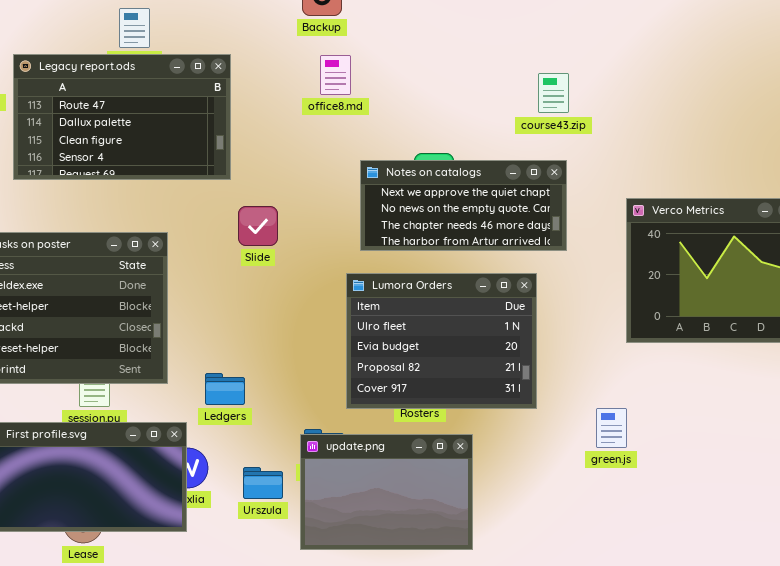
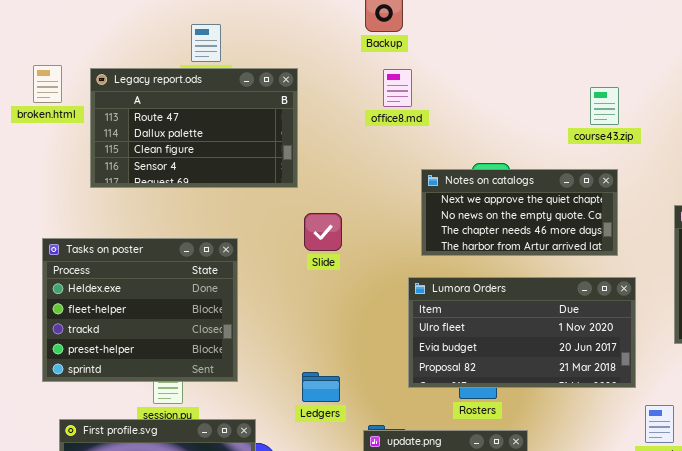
Lumora Orders: [346,273,537,409] -> [408,277,636,388], resized
Ledgers: [205,373,245,405] -> [302,372,340,402], moved

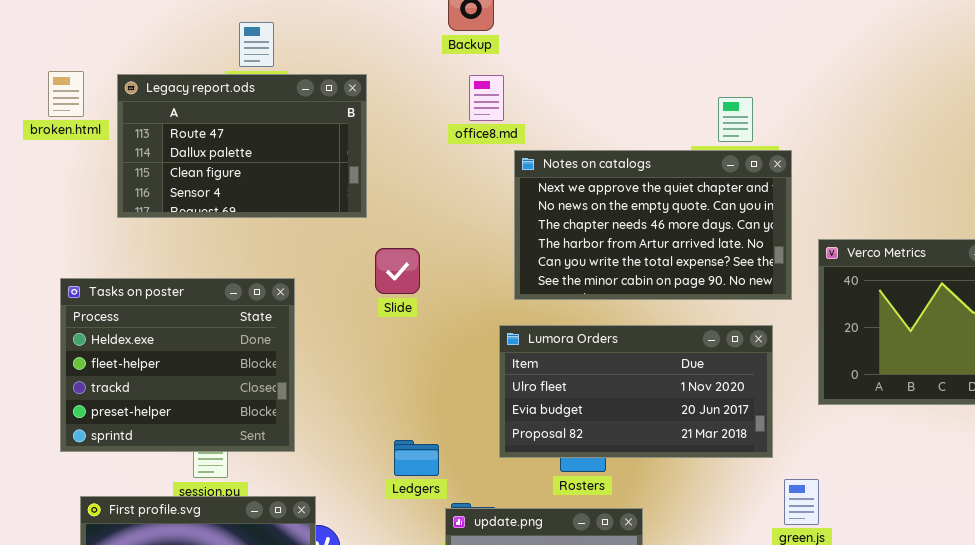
Notes on catalogs: [421,169,618,256] -> [514,150,792,300], resized
Ledgers: [302,372,340,402] -> [394,440,439,476], moved

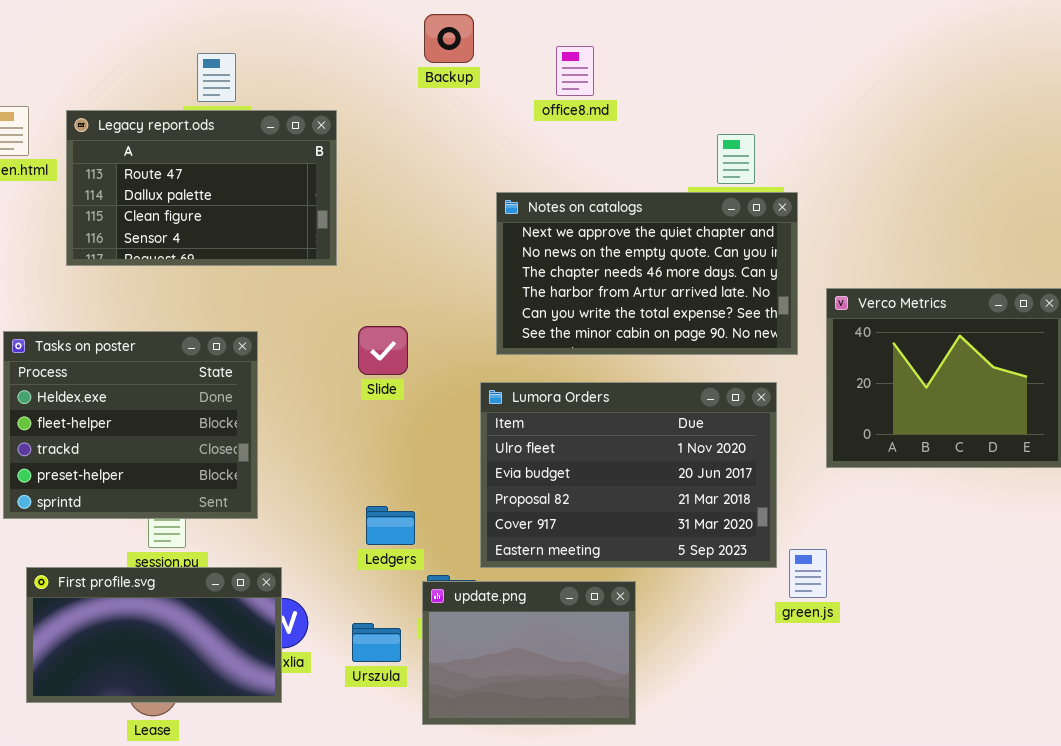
office8.md: [469,75,504,121] -> [556,46,594,96], moved
Slide: [375,248,420,294] -> [358,326,408,375], moved
Lumora Orders: [499,325,773,458] -> [480,382,777,568], resized

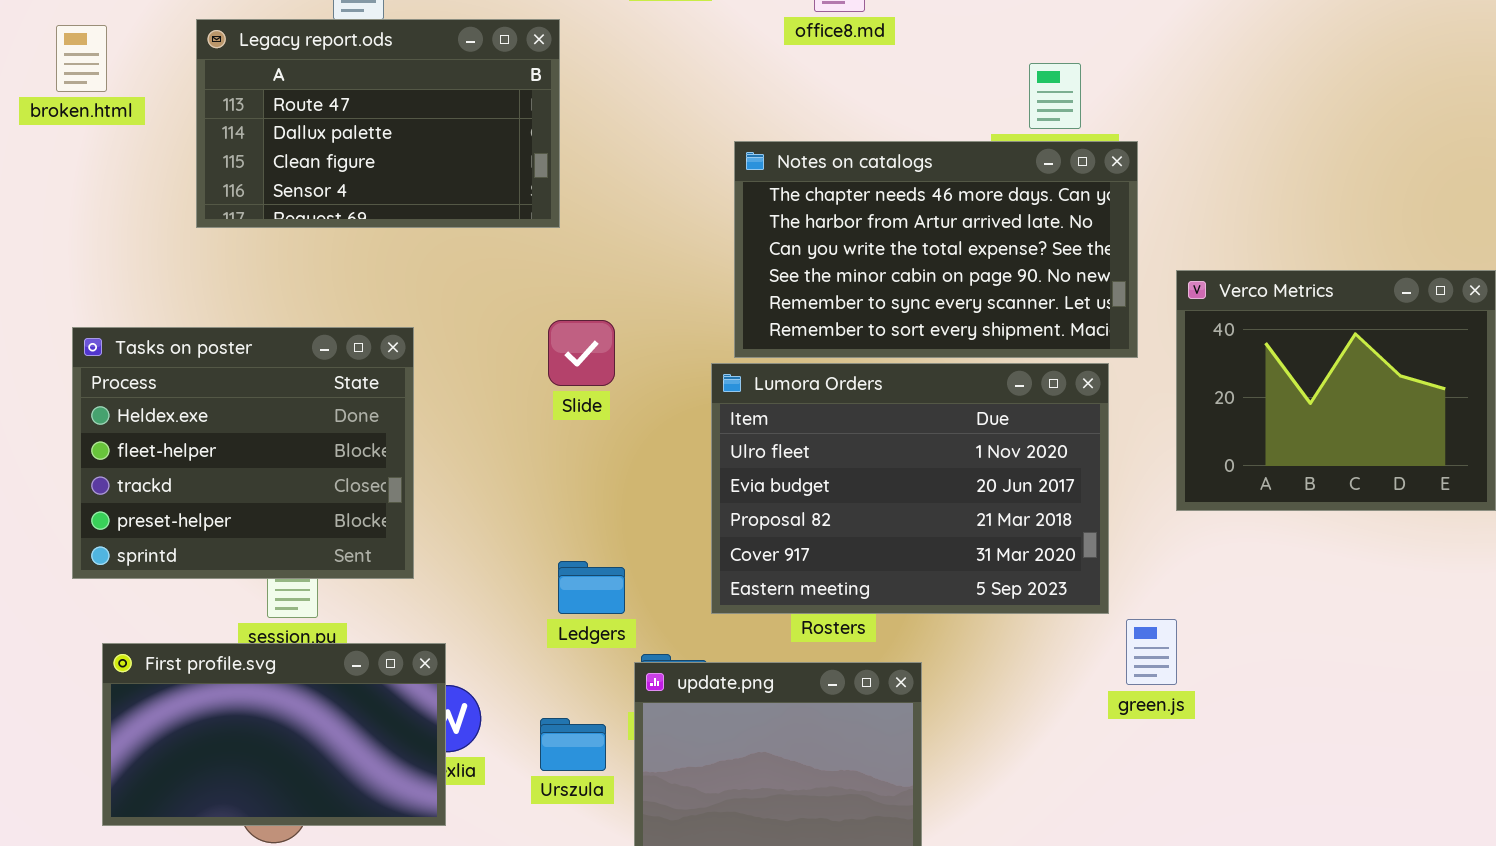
Legacy report.ods: [66,110,337,266] -> [196,19,560,228], moved
Notes on catalogs: [496,192,798,355] -> [734,141,1138,358], scrolled down 2 rows
Lumora Orders: [480,382,777,568] -> [711,363,1109,614], moved

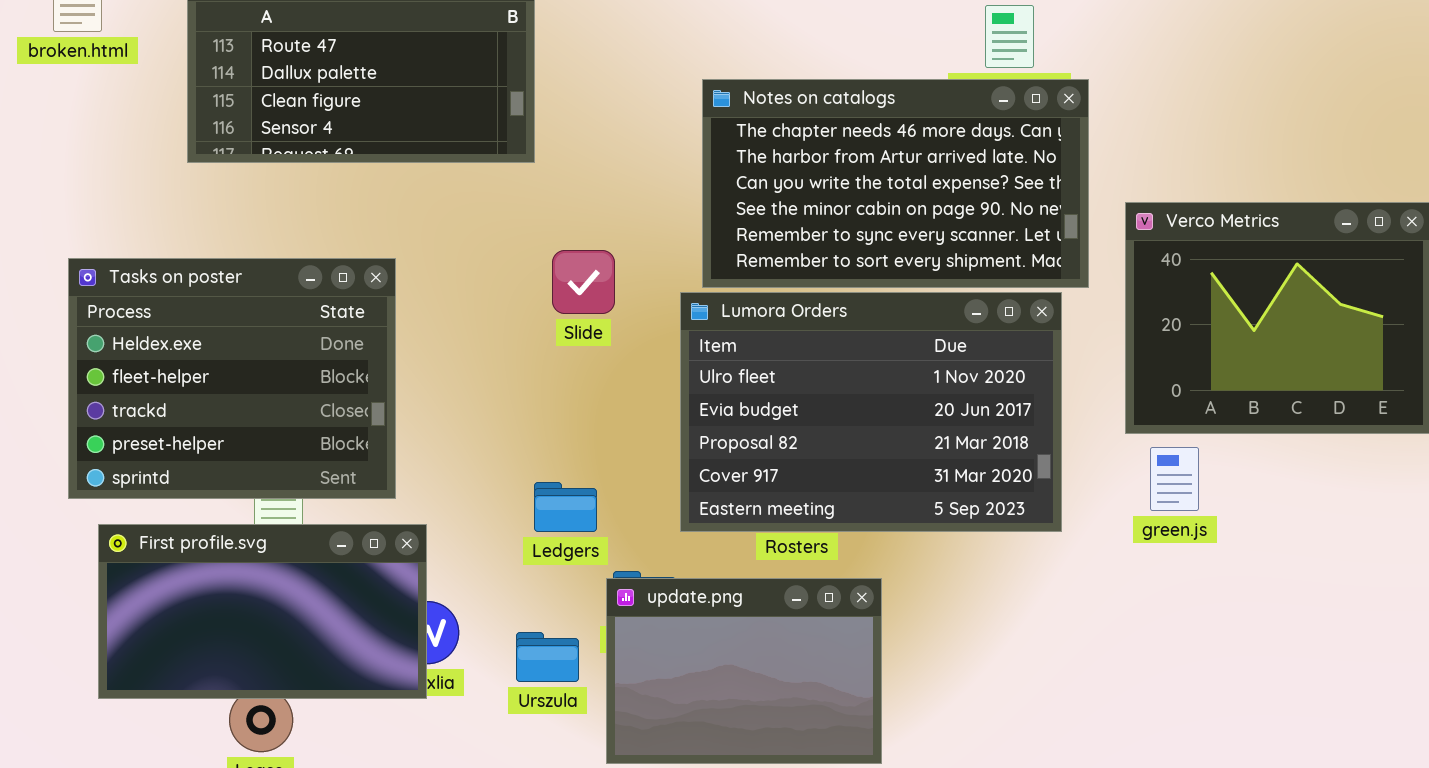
Slide: [548,320,615,386] -> [552,250,615,314], moved
green.js: [1126,619,1177,685] -> [1150,447,1199,511], moved
First profile.svg: [102,643,446,826] -> [98,524,427,699], moved

